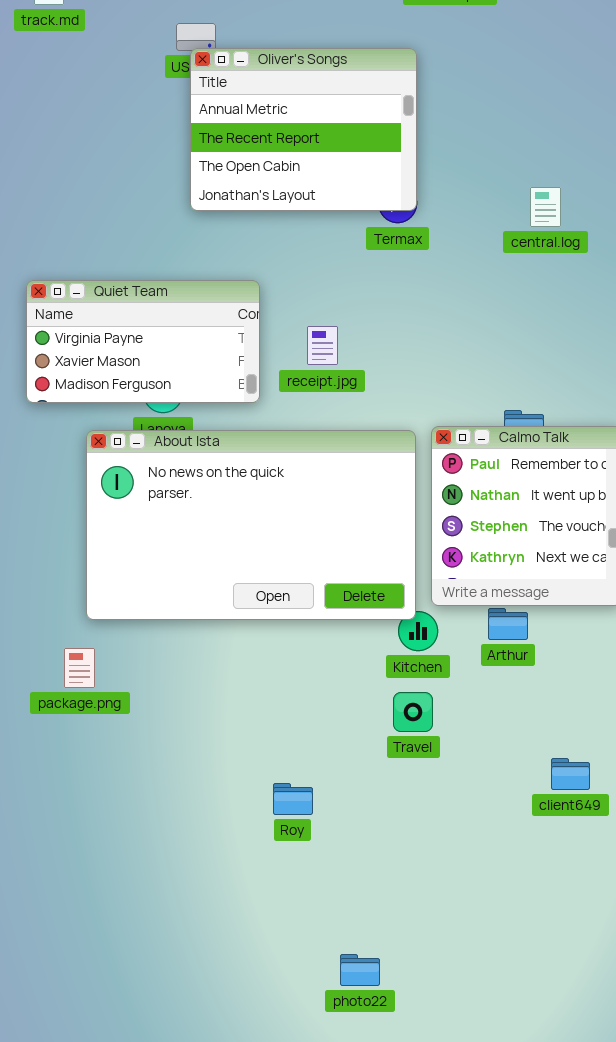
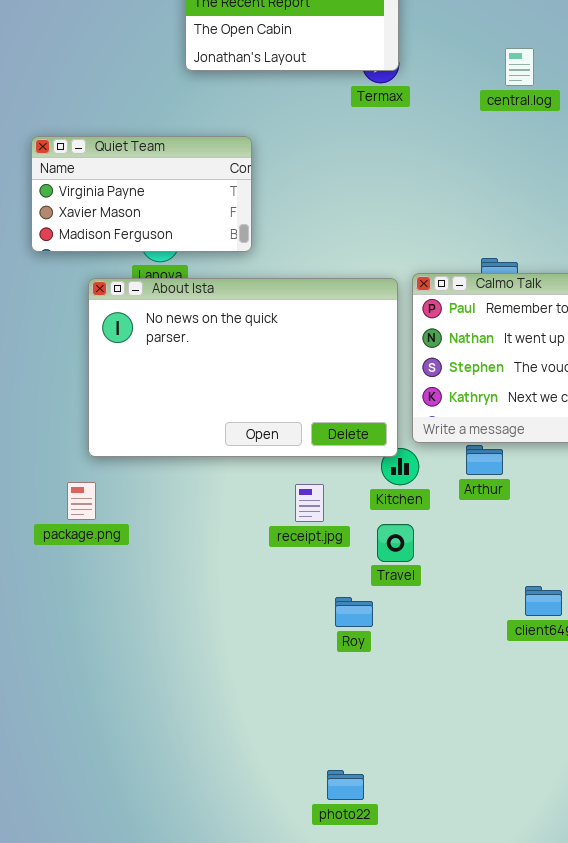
receipt.jpg: [307,326,338,365] -> [295,484,324,522], moved
Roy: [273,783,313,815] -> [335,597,373,627], moved

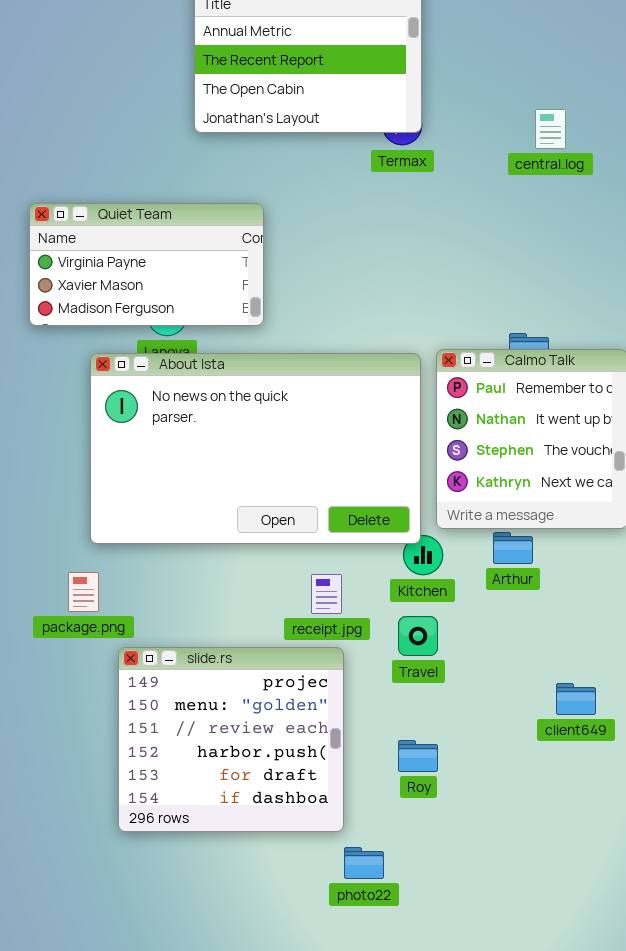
slide.rs: none -> [118,647,344,832], opened
Roy: [335,597,373,627] -> [398,740,438,772], moved
photo22: [327,770,364,800] -> [344,847,384,879], moved

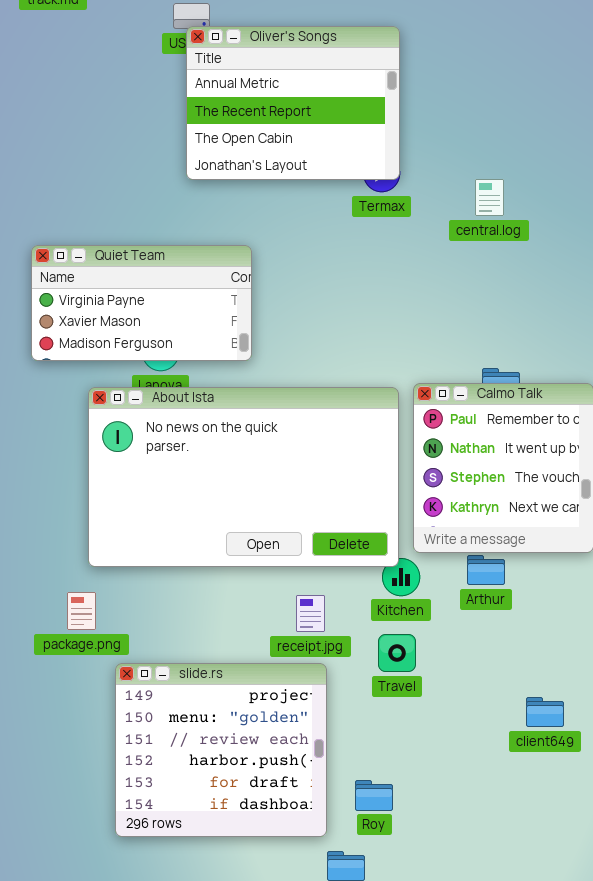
central.log: [535,109,566,149] -> [475,179,504,216], moved
Roy: [398,740,438,772] -> [355,780,393,811], moved

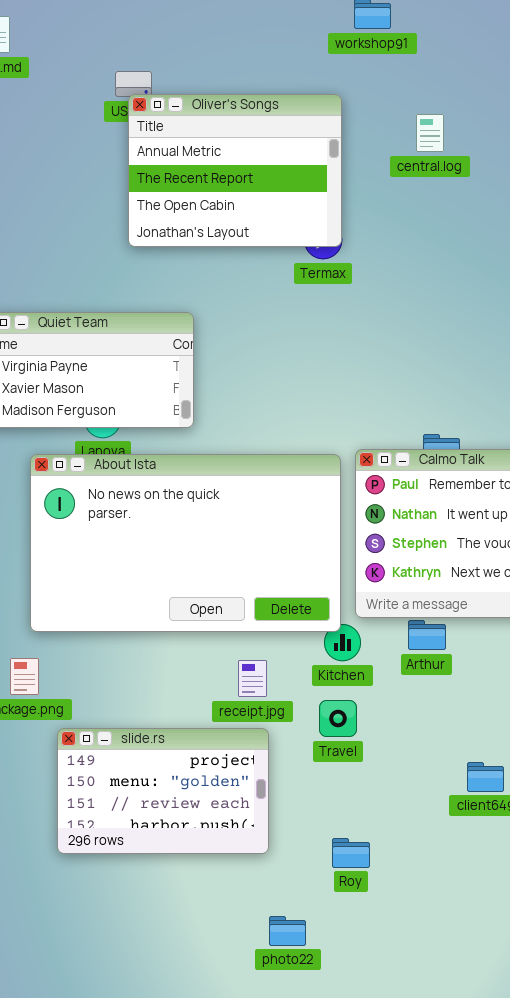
central.log: [475,179,504,216] -> [416,114,444,152], moved
slide.rs: [115,663,327,837] -> [57,728,269,854], resized
Roy: [355,780,393,811] -> [332,838,370,868], moved

